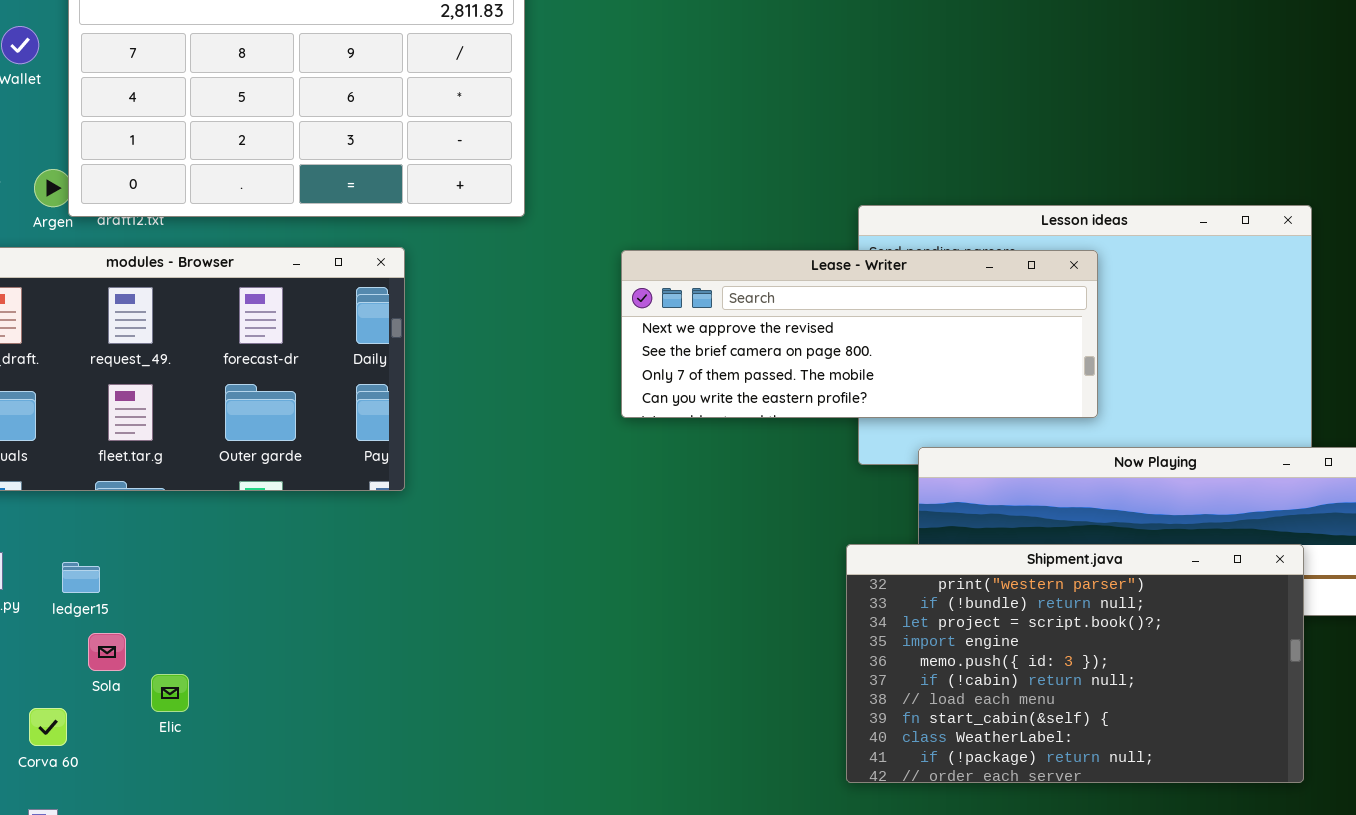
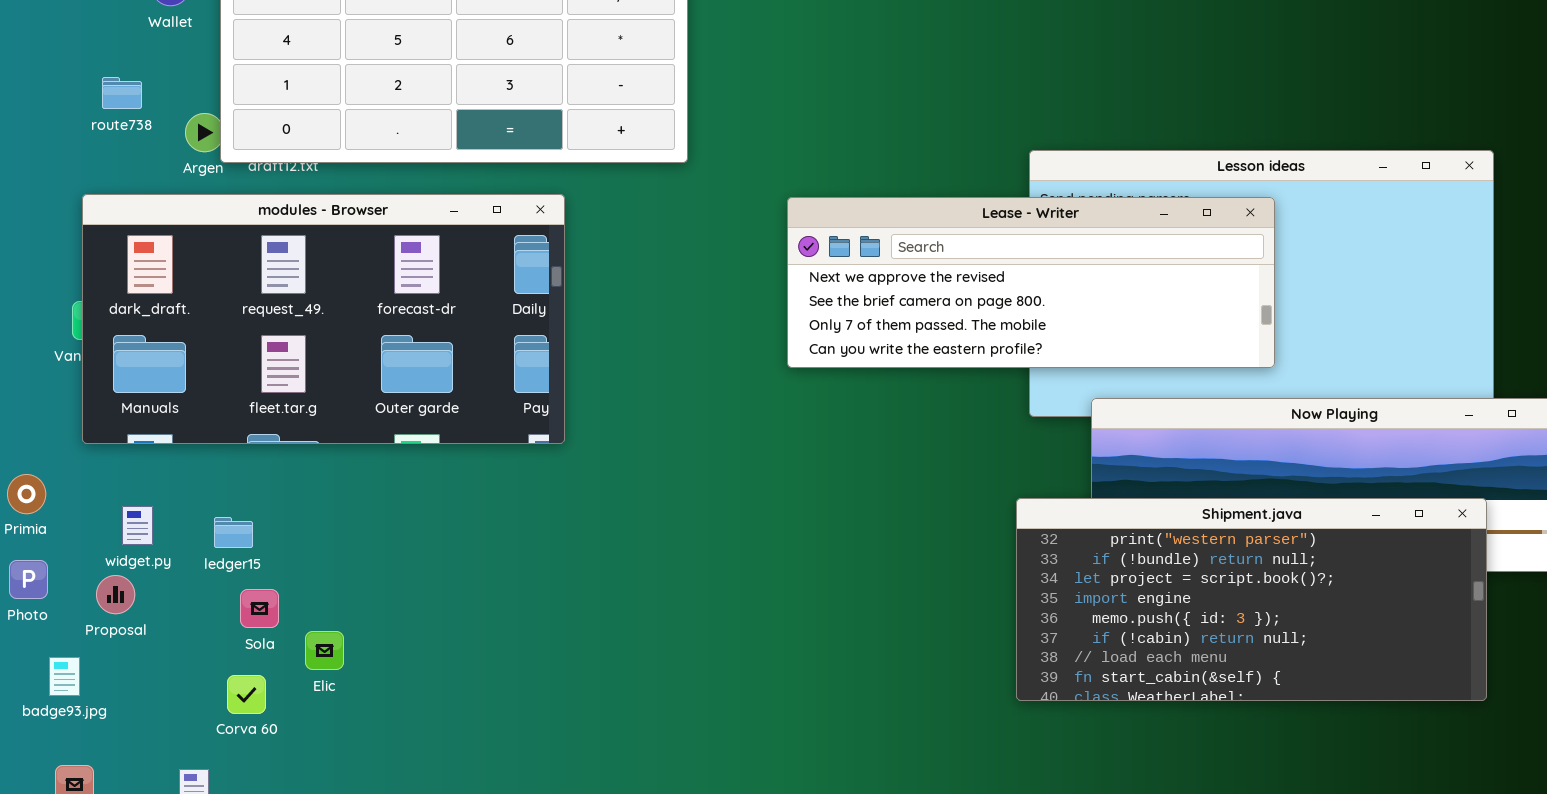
Shipment.java: [846,544,1304,783] -> [1016,498,1487,701], resized
Corva 60: [29,708,67,746] -> [227,675,266,714], moved

